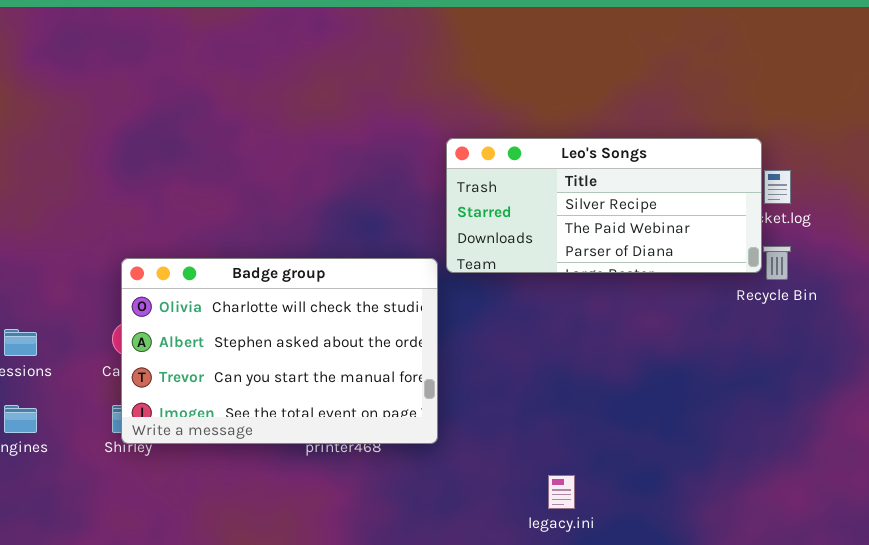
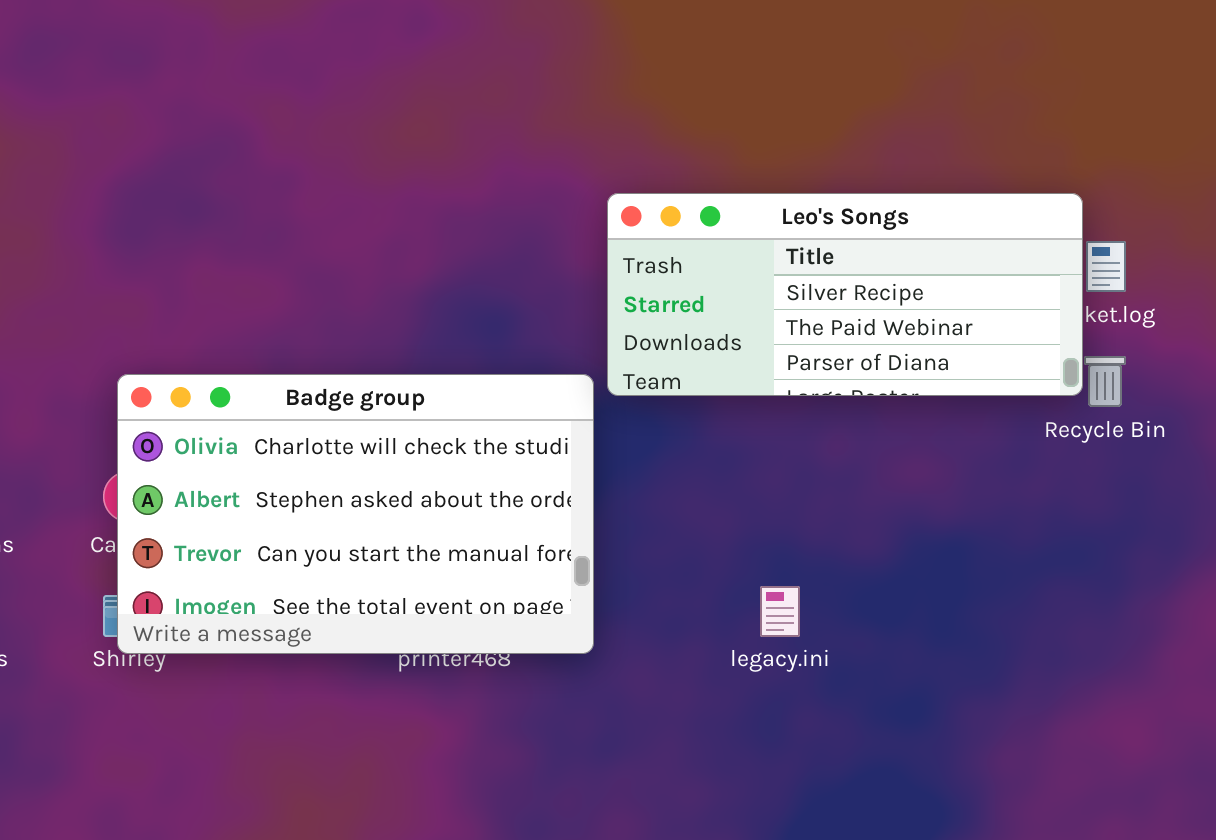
legacy.ini: [548,475,575,509] -> [760,586,800,637], moved

